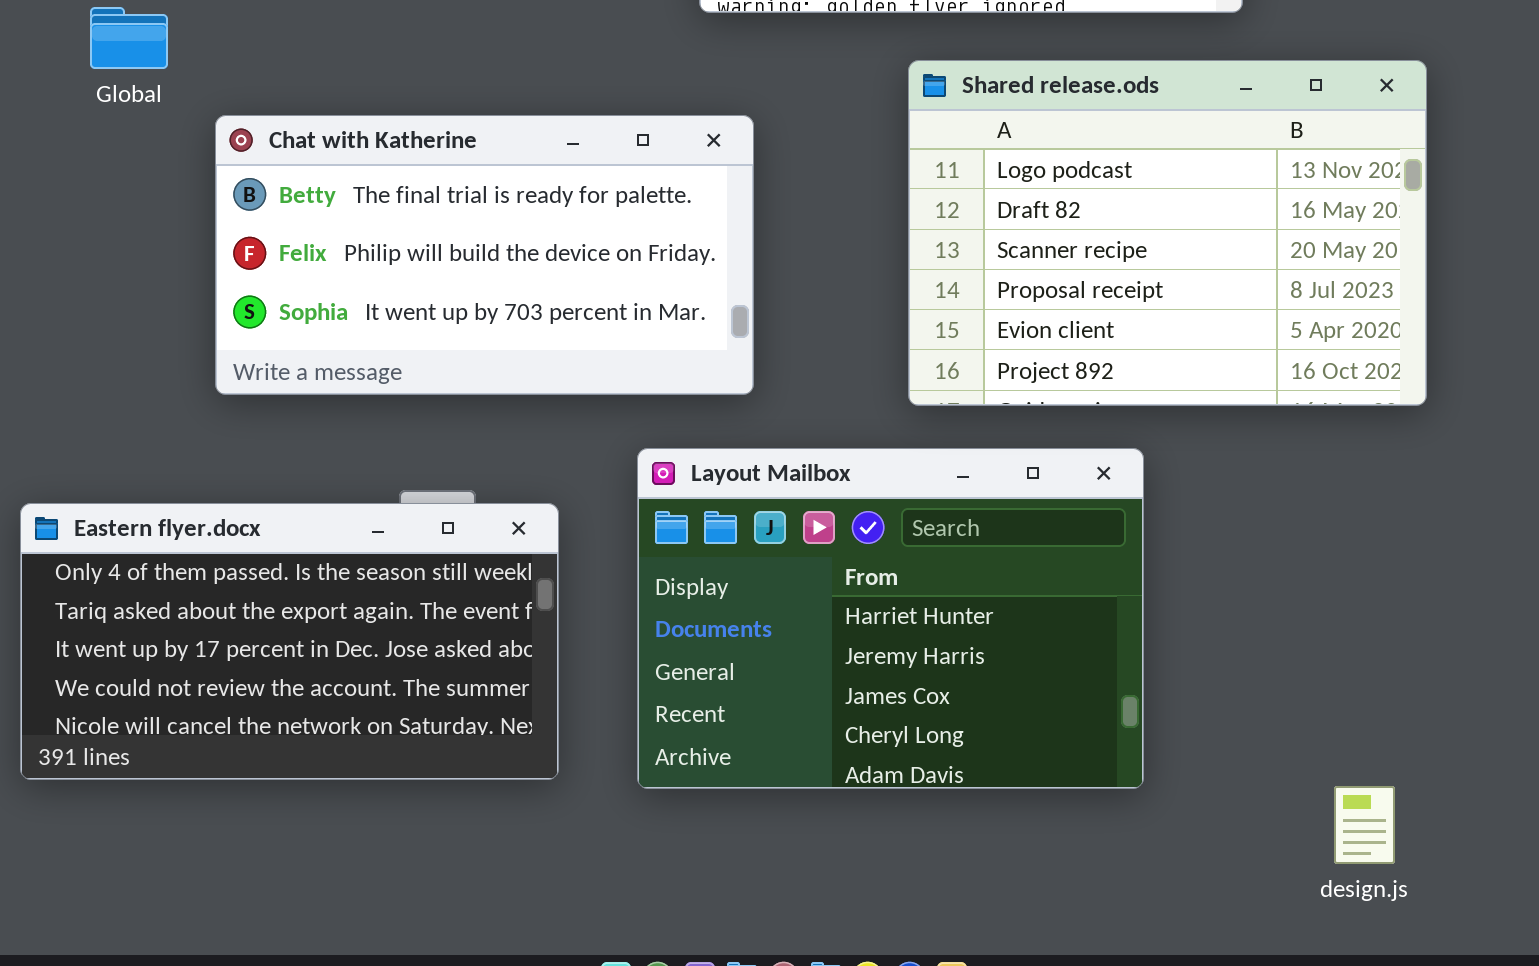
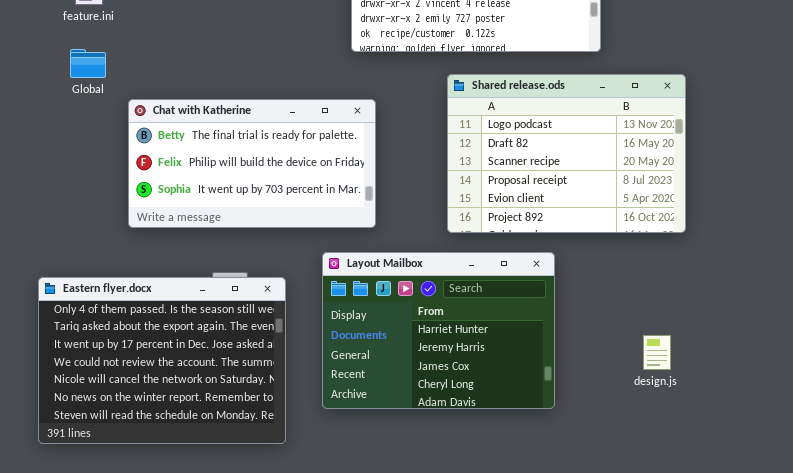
Eastern flyer.docx: [20,503,559,780] -> [38,277,286,444], resized
design.js: [1334,786,1395,864] -> [643,335,671,370], moved

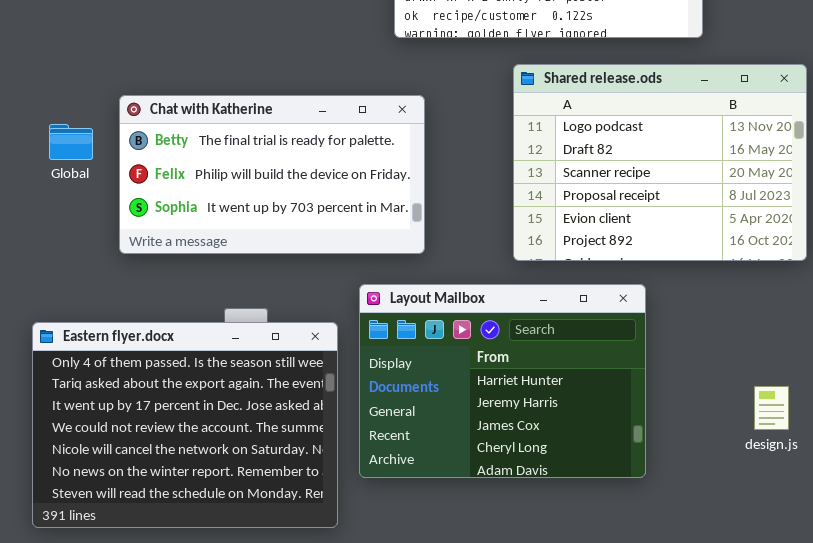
Global: [70,49,106,78] -> [49,124,93,160], moved
Eastern flyer.docx: [38,277,286,444] -> [32,322,338,528], moved

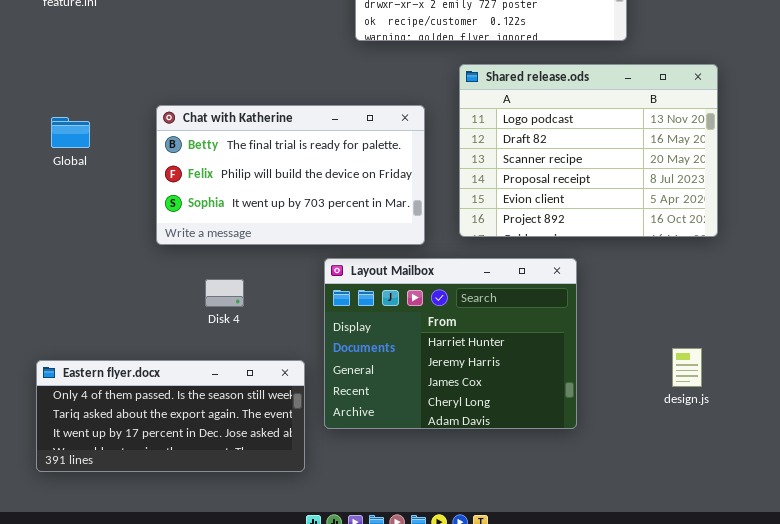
Chat with Katherine: [119,95,425,254] -> [156,105,425,245], moved
Eastern flyer.docx: [32,322,338,528] -> [36,360,305,472], resized

